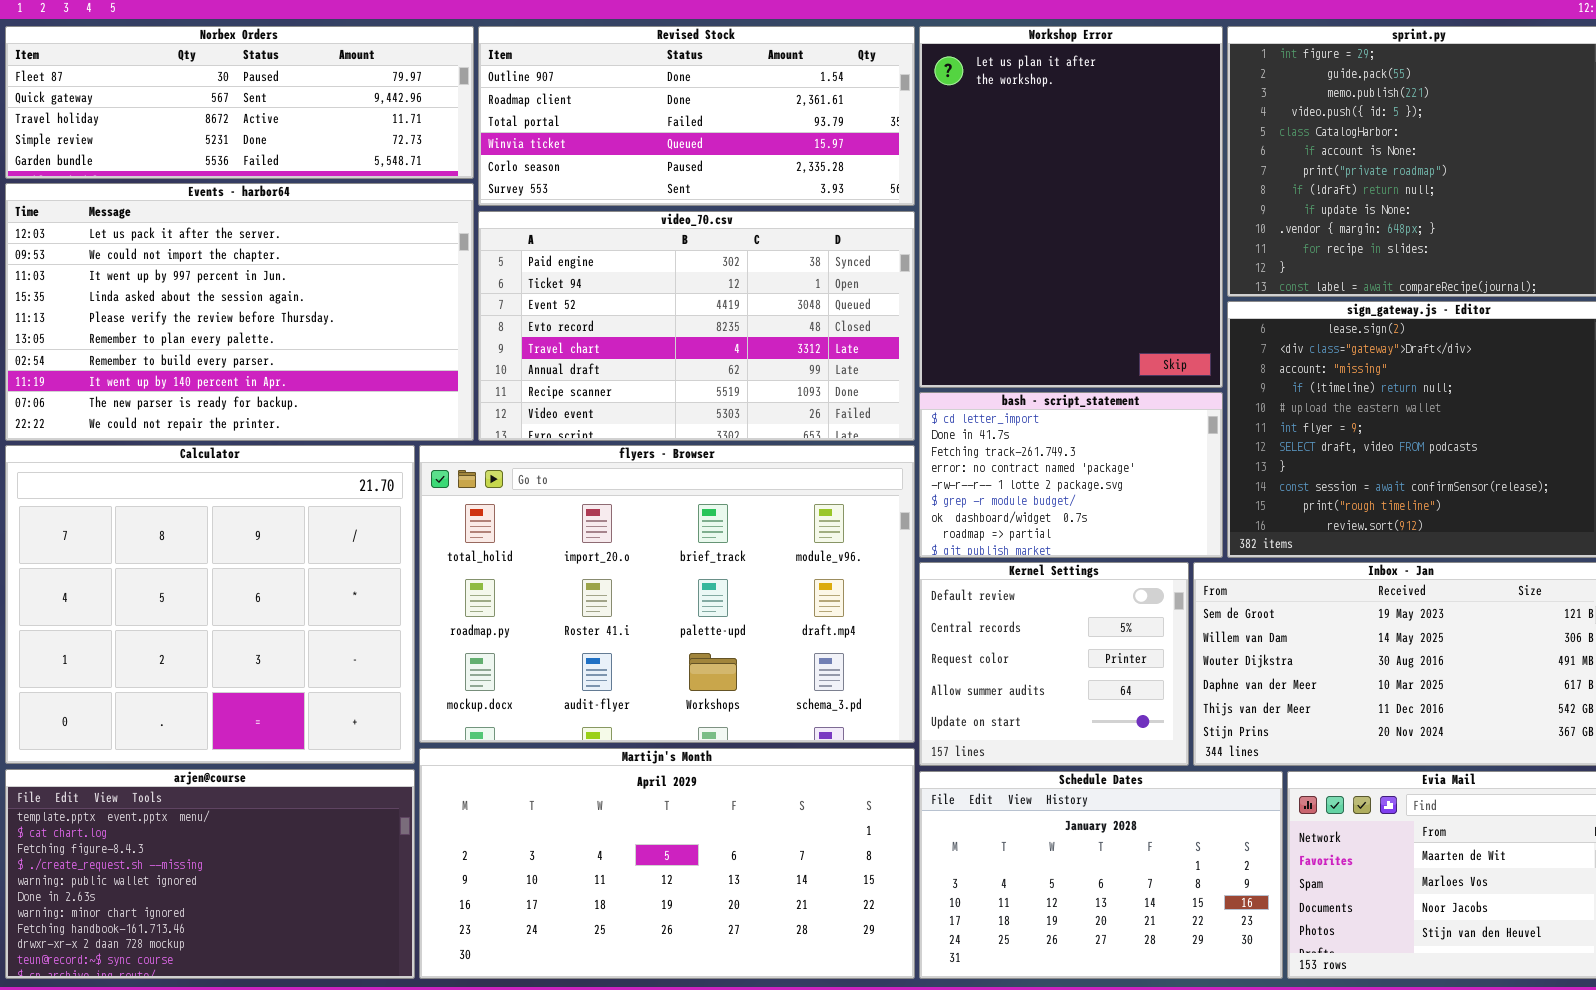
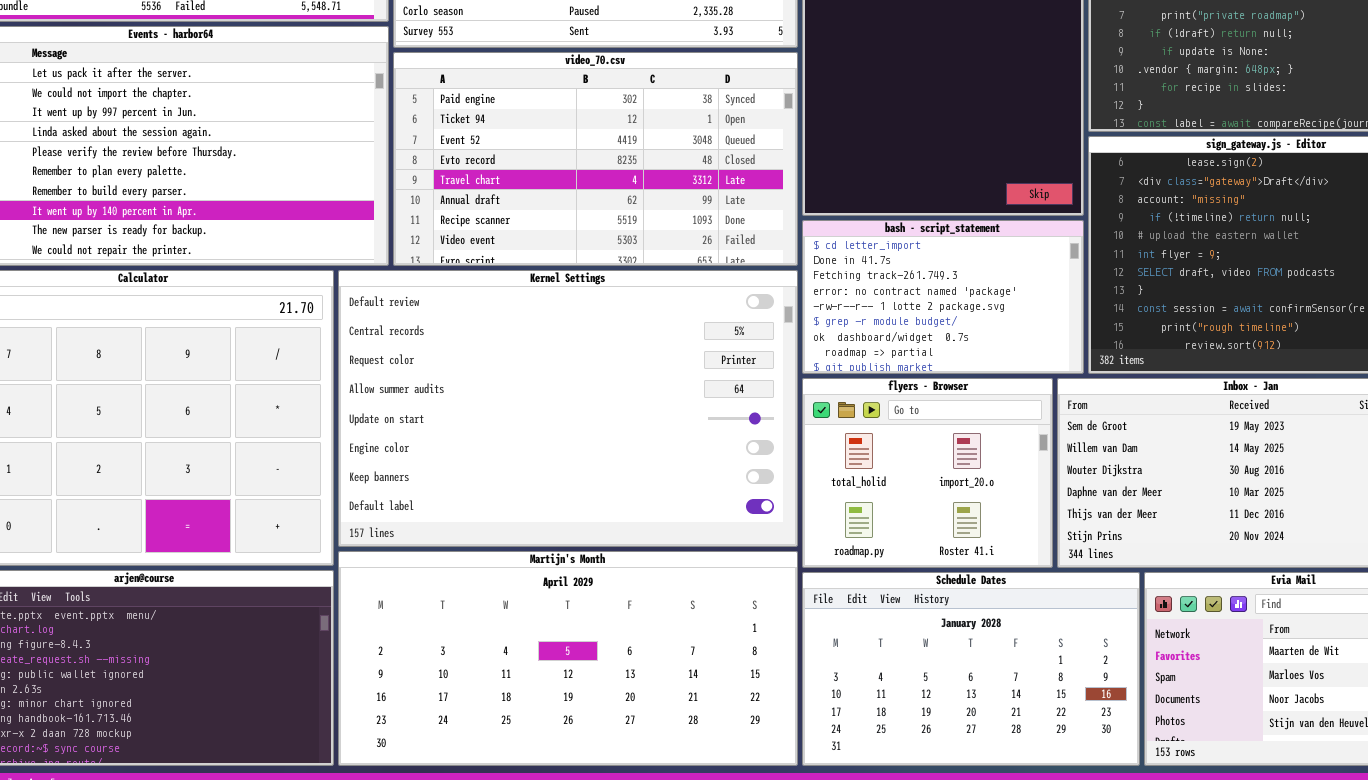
flyers - Browser: [419,445,915,743] -> [802,378,1053,568], moved, resized
Kernel Settings: [919,562,1189,766] -> [338,270,798,547], moved, resized

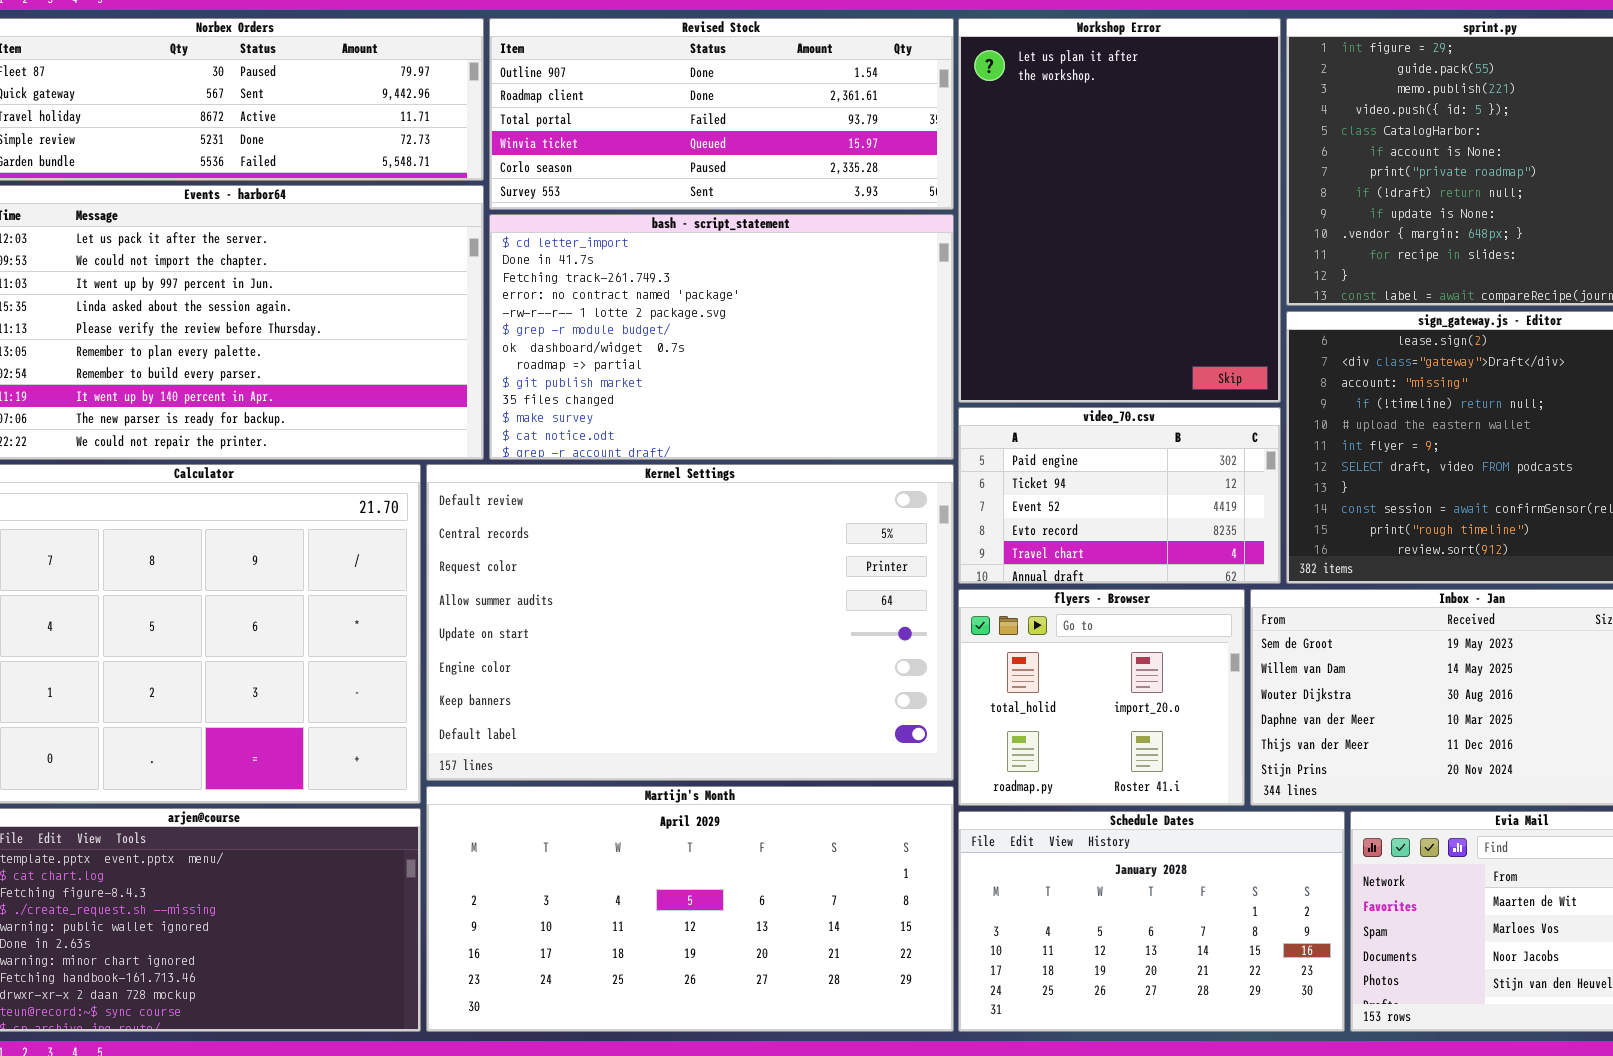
video_70.csv: [393,52,798,266] -> [958,407,1281,584], moved, resized
bash - script_statement: [802,220,1084,374] -> [489,214,954,460], moved, resized

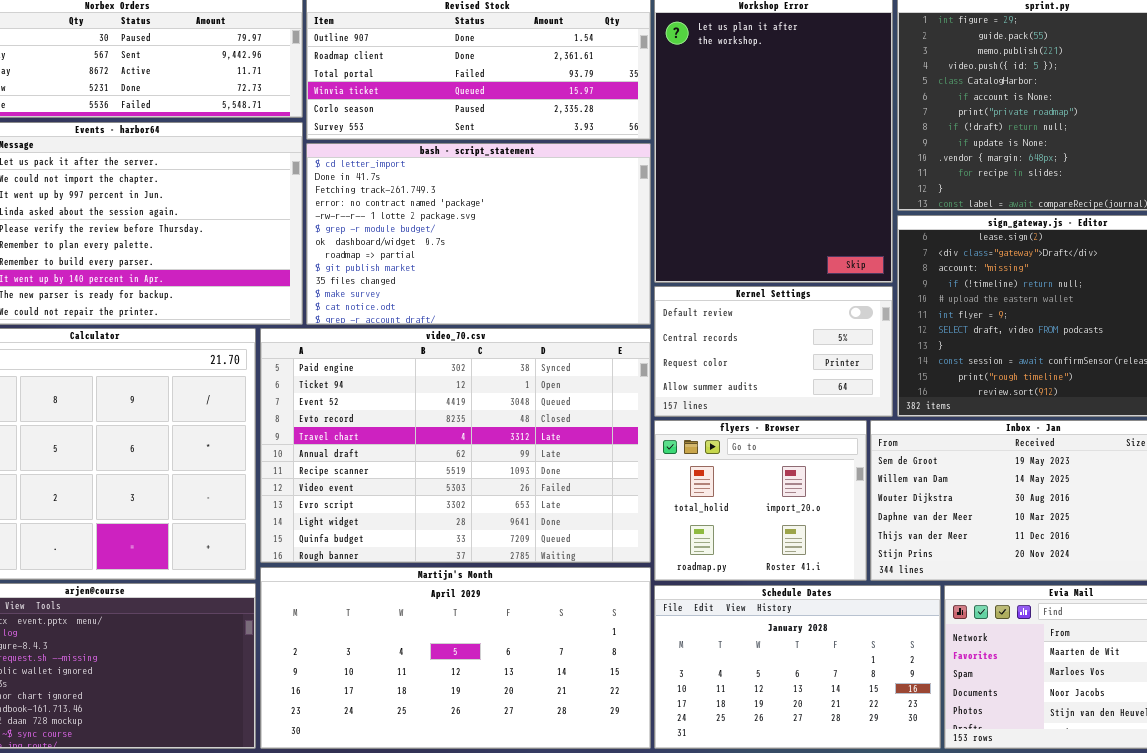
video_70.csv: [958,407,1281,584] -> [260,328,651,563], moved, resized
Kernel Settings: [426,464,954,781] -> [654,286,893,417], moved, resized

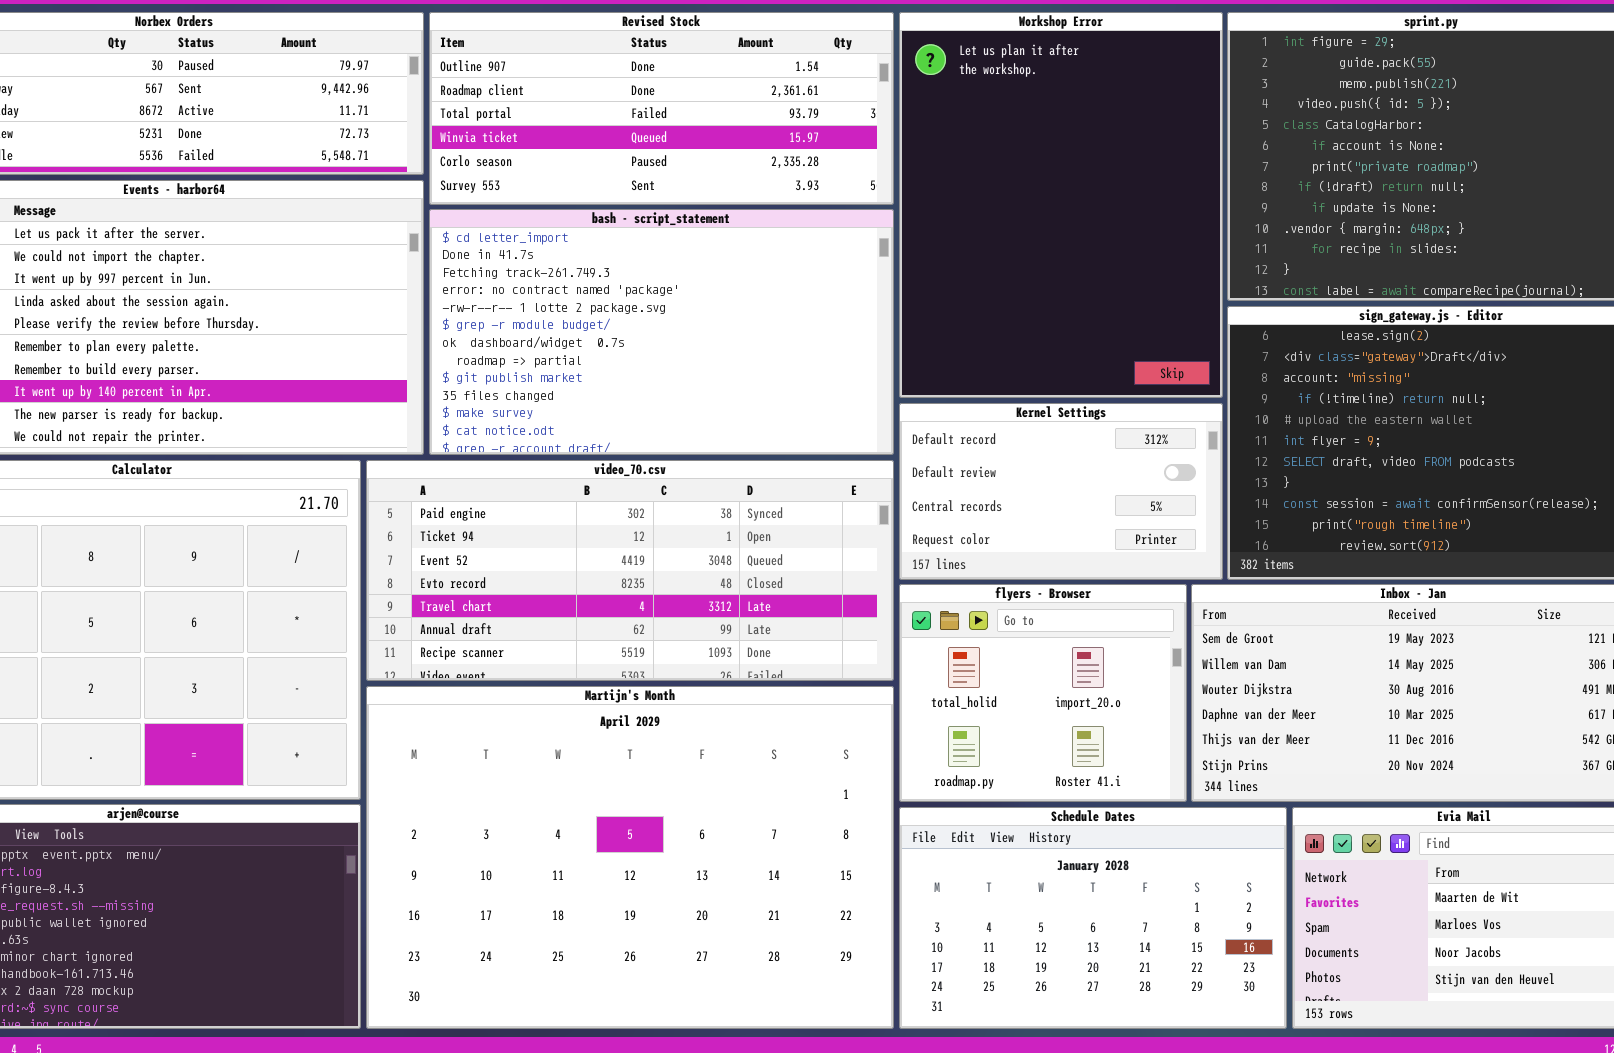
Kernel Settings: [654,286,893,417] -> [899,403,1223,580], scrolled up 1 row
video_70.csv: [260,328,651,563] -> [366,460,894,681], resized
Martijn's Month: [260,567,651,749] -> [366,686,894,1029], resized

